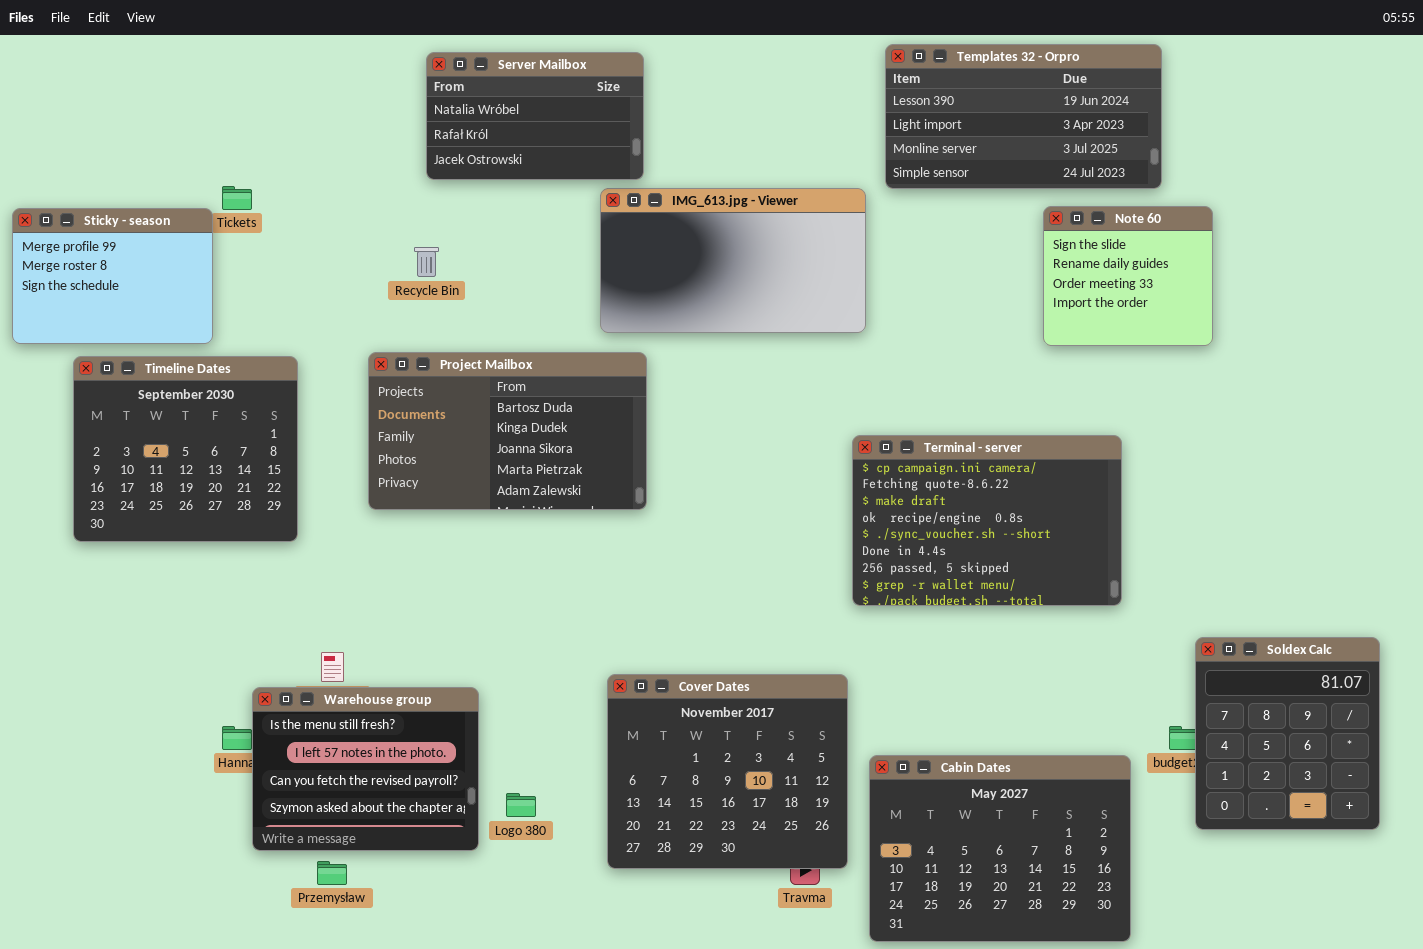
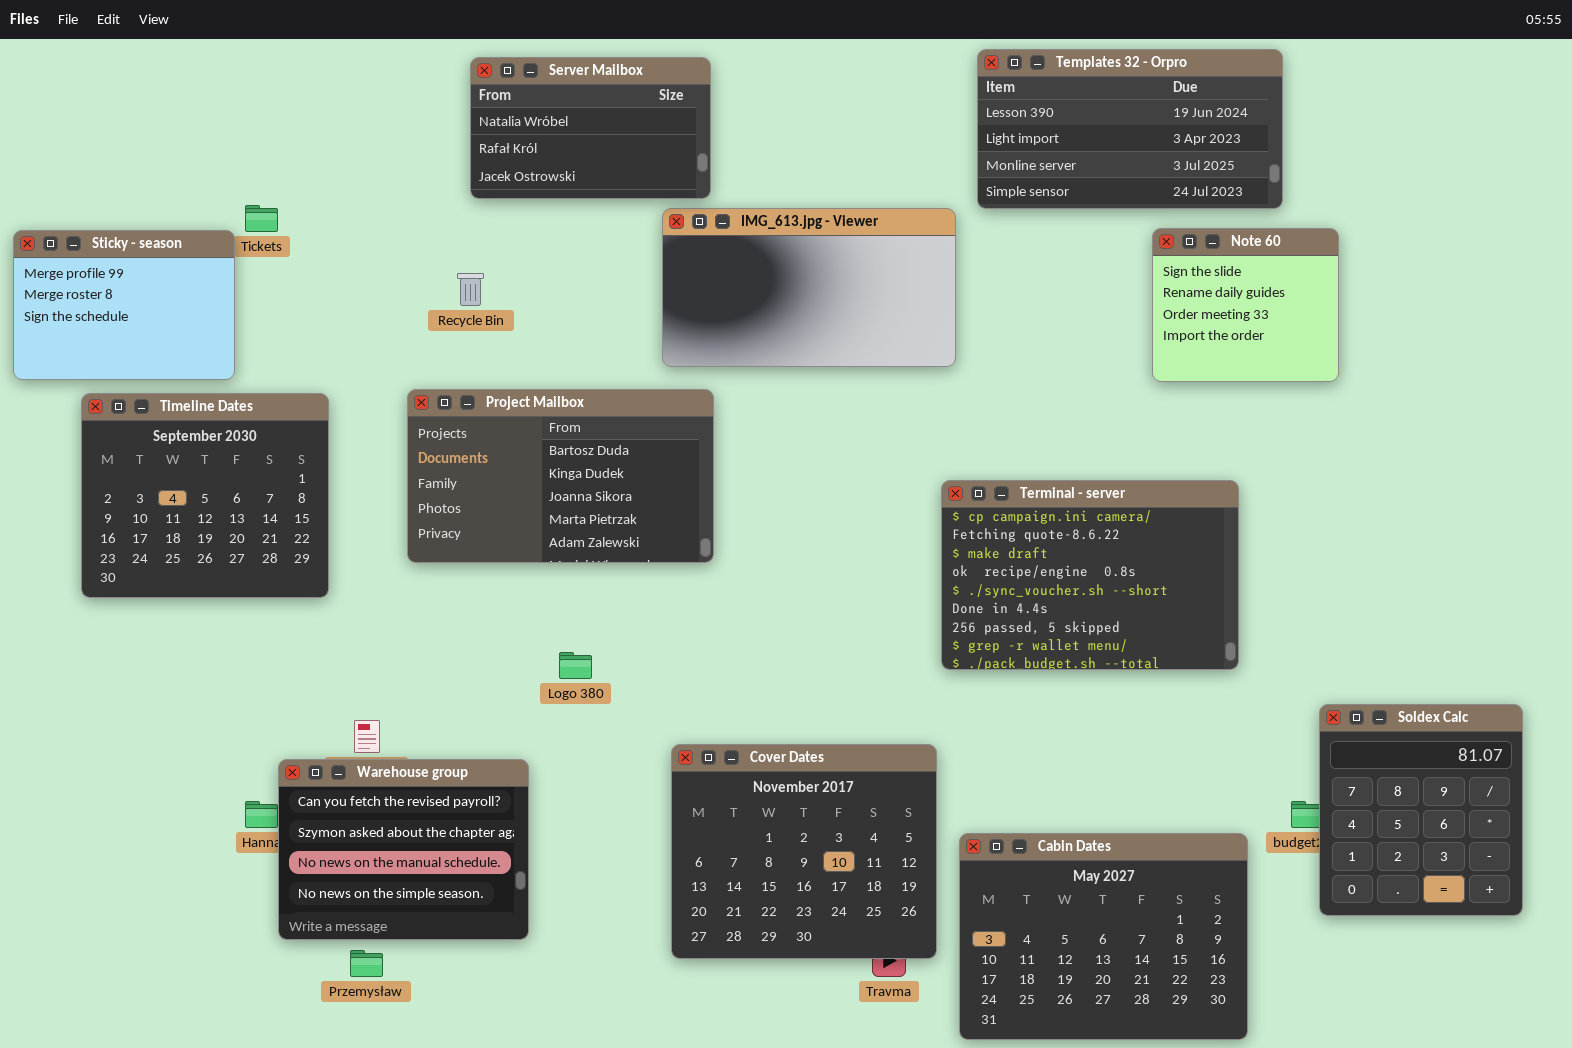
Warehouse group: [252,687,479,851] -> [278,759,529,940], scrolled down 2 rows
Logo 380: [506,793,536,817] -> [559,652,592,679], moved

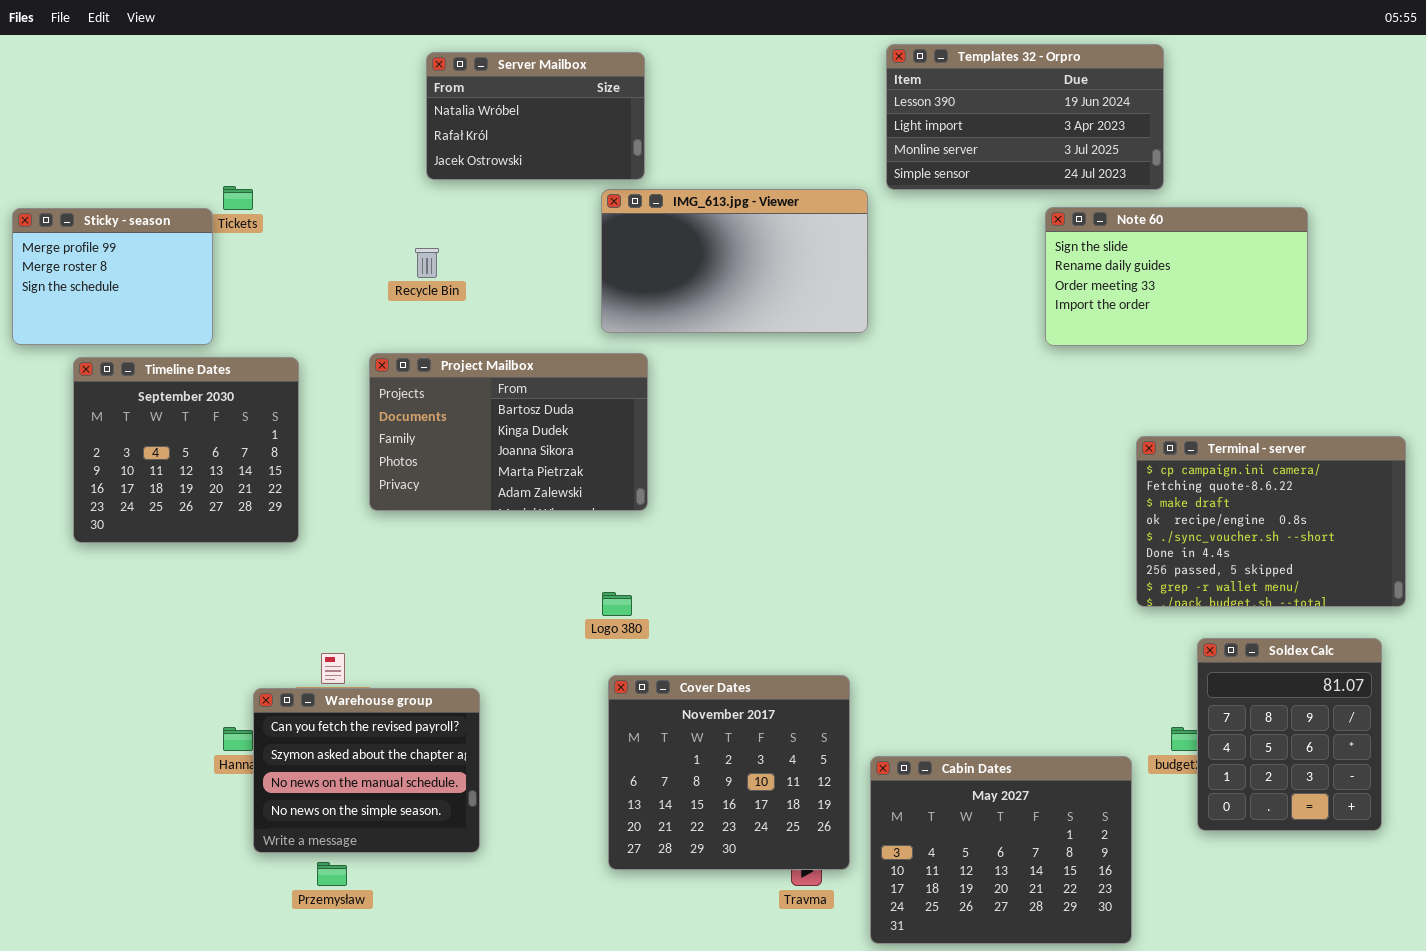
Note 60: [1152,228,1339,382] -> [1045,207,1308,346], resized
Terminal - server: [941,480,1239,670] -> [1136,436,1406,607], moved
Logo 380: [559,652,592,679] -> [602,592,632,616], moved

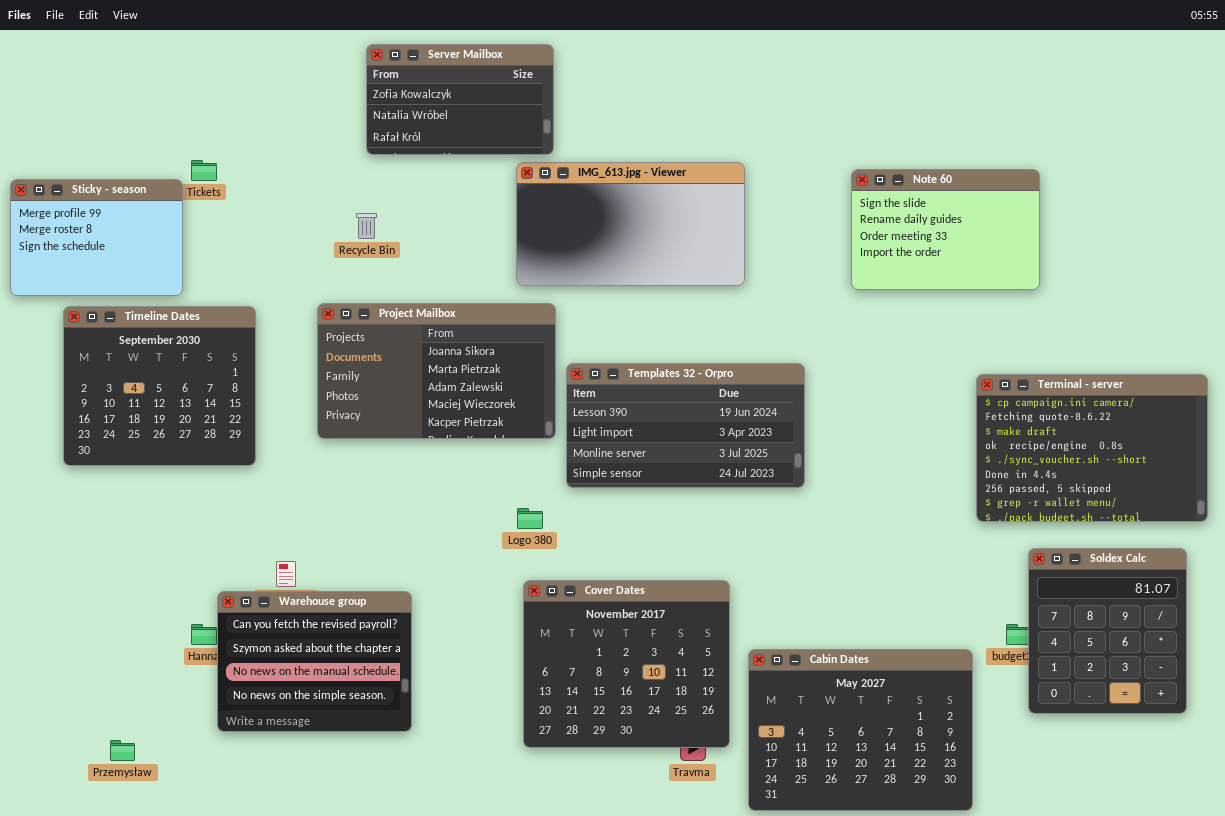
Templates 32 - Orpro: [886,44,1164,190] -> [566,363,805,488], moved
Server Mailbox: [426,52,645,180] -> [366,44,554,155], scrolled up 1 row
Note 60: [1045,207,1308,346] -> [851,169,1040,290], moved, resized
Project Mailbox: [369,353,648,511] -> [317,303,556,439], scrolled down 2 rows
Przemysław: [317,862,347,886] -> [110,740,135,761], moved

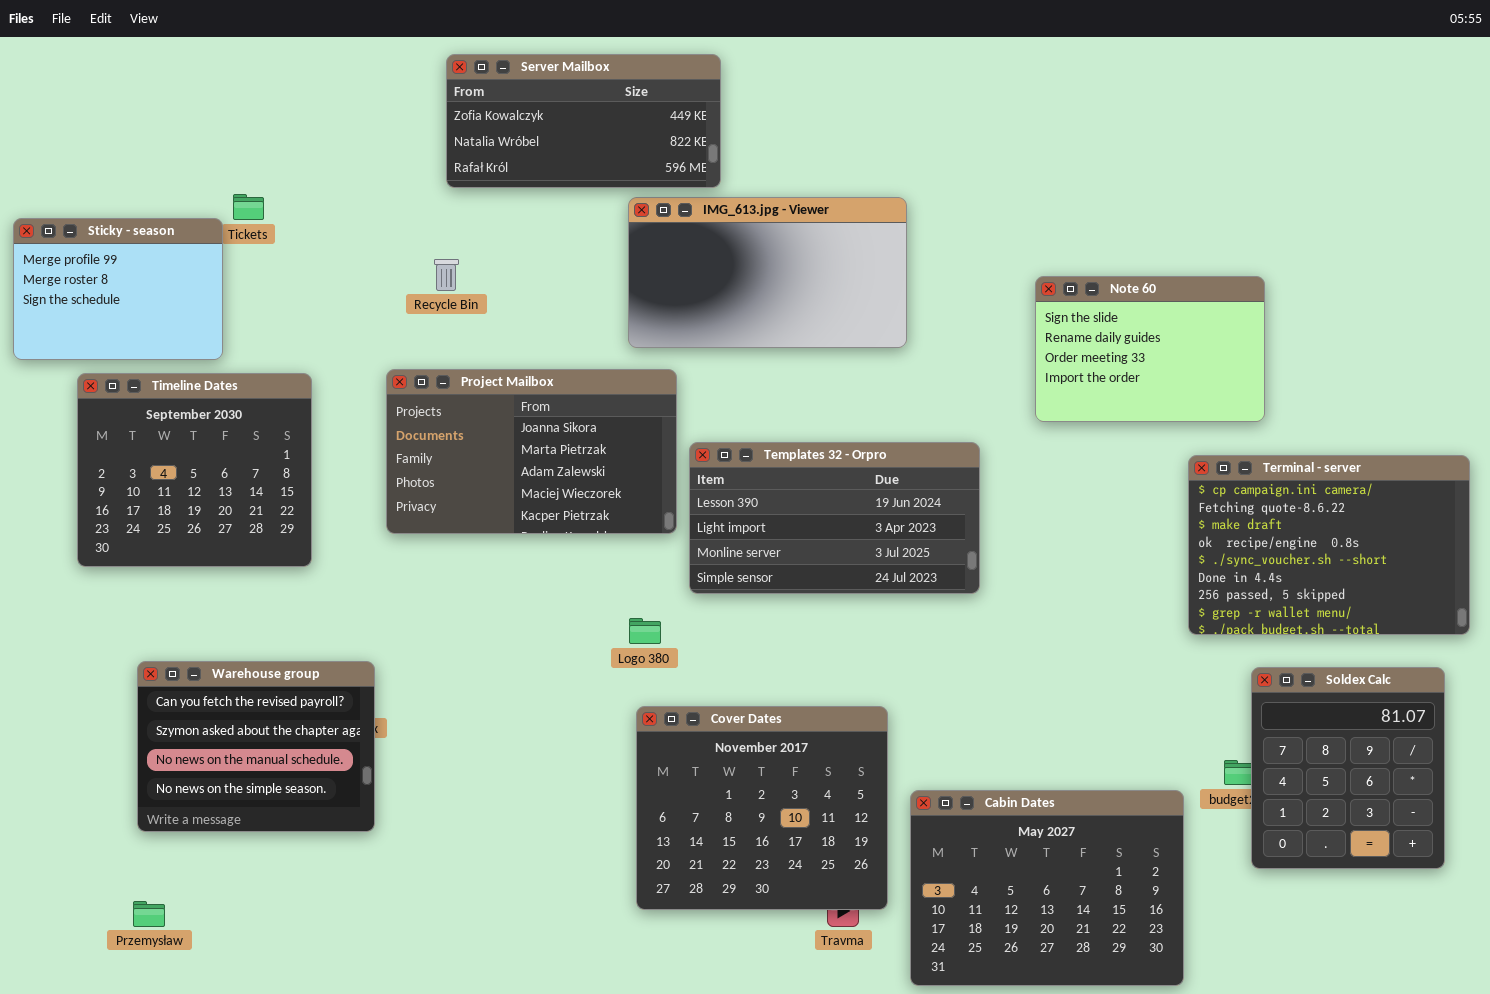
Server Mailbox: [366,44,554,155] -> [446,54,721,188], resized
Note 60: [851,169,1040,290] -> [1035,276,1265,422], moved
Warehouse group: [217,591,412,732] -> [137,661,375,832], moved

